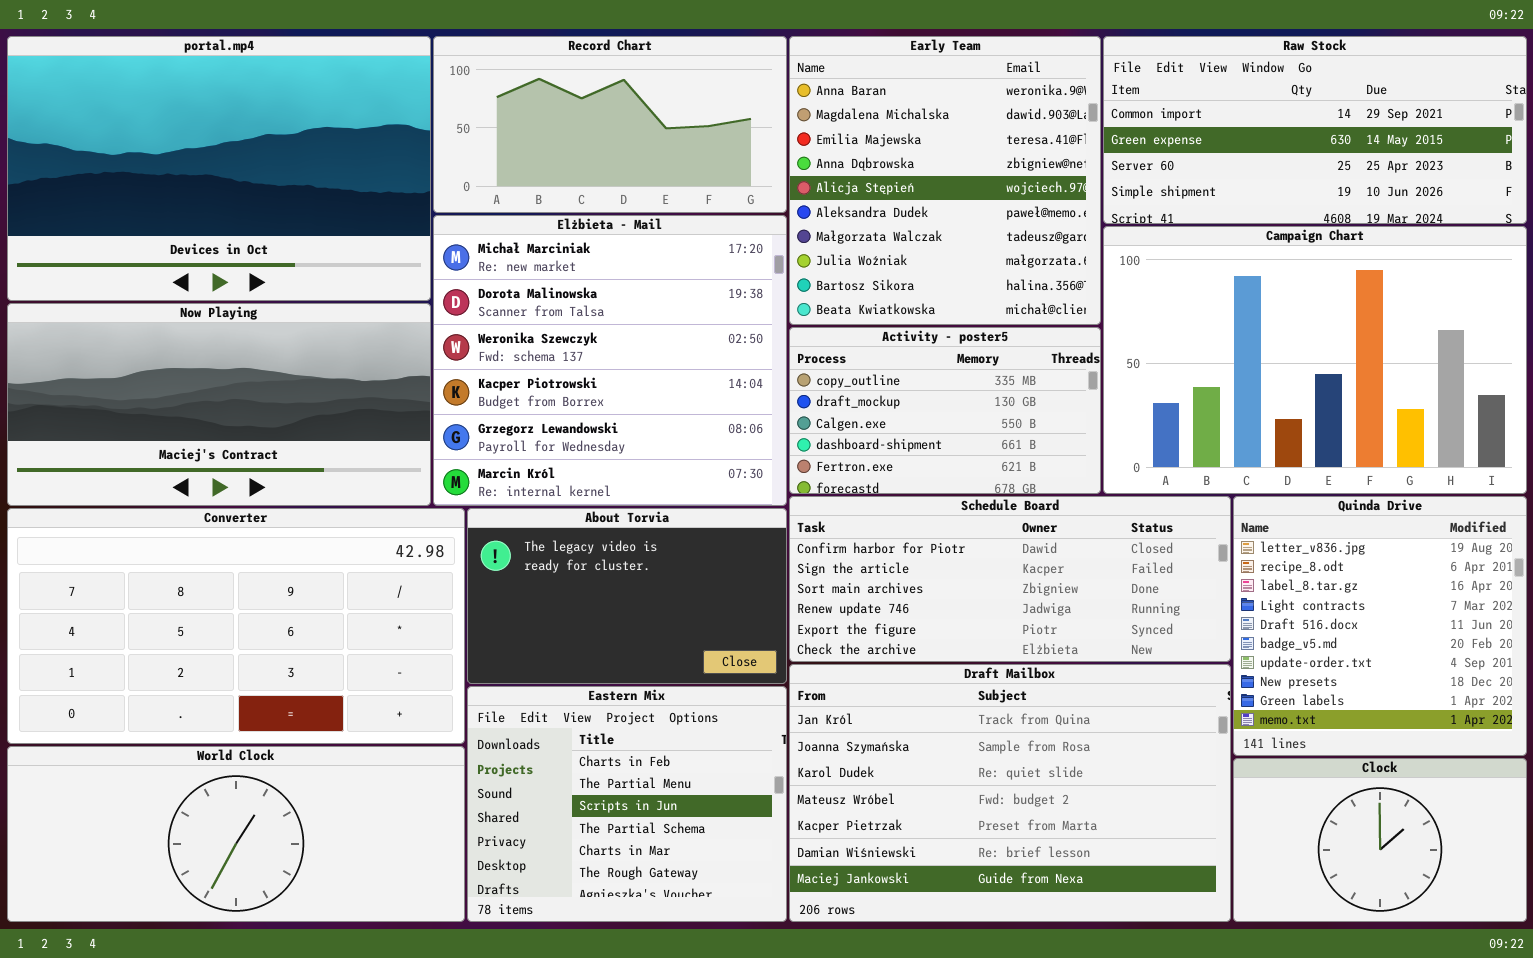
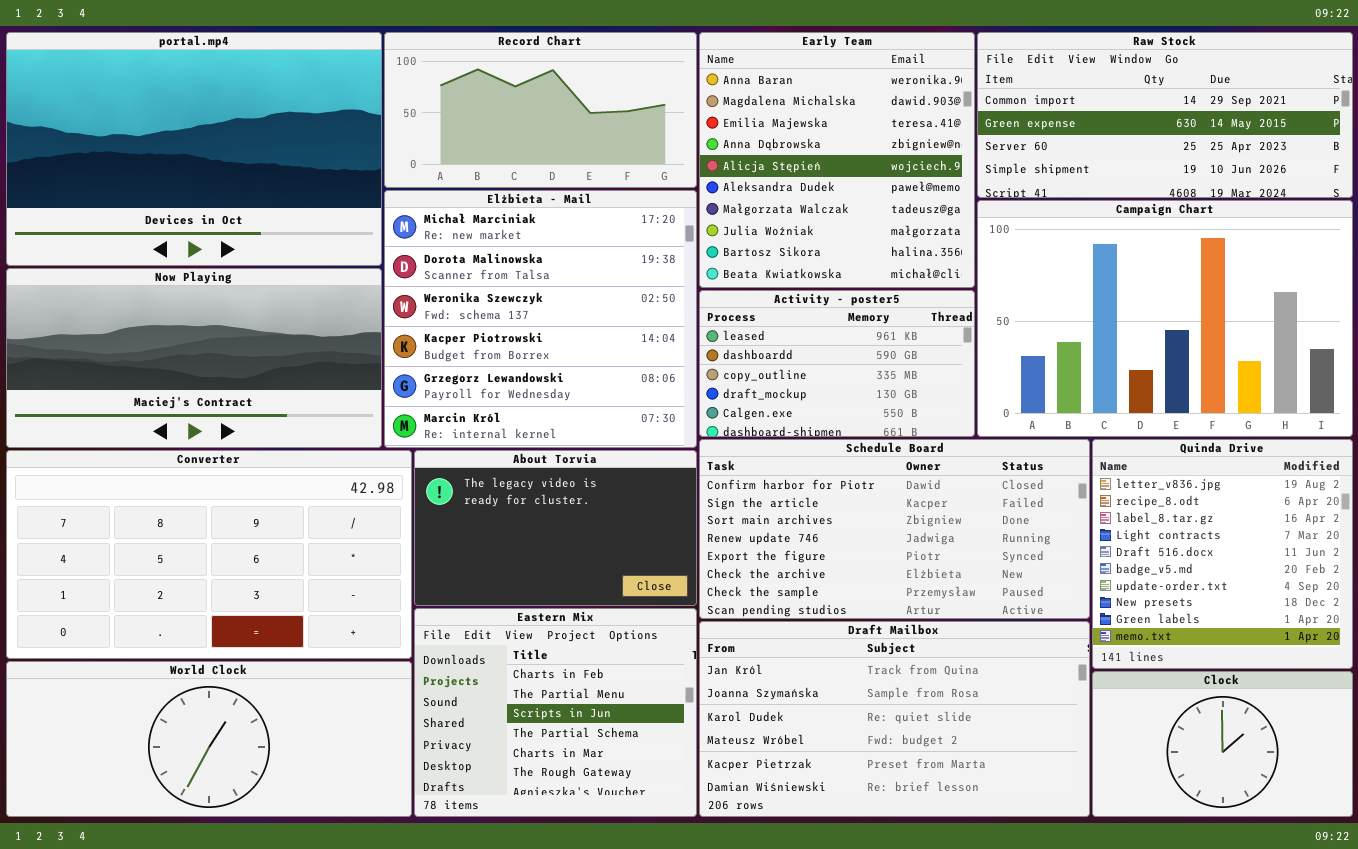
Activity - poster5: [789,327,1101,494] -> [699,290,975,437], scrolled up 2 rows
Schedule Board: [789,496,1231,662] -> [699,439,1090,619], resized
Draft Mailbox: [789,664,1231,922] -> [699,621,1090,817], resized

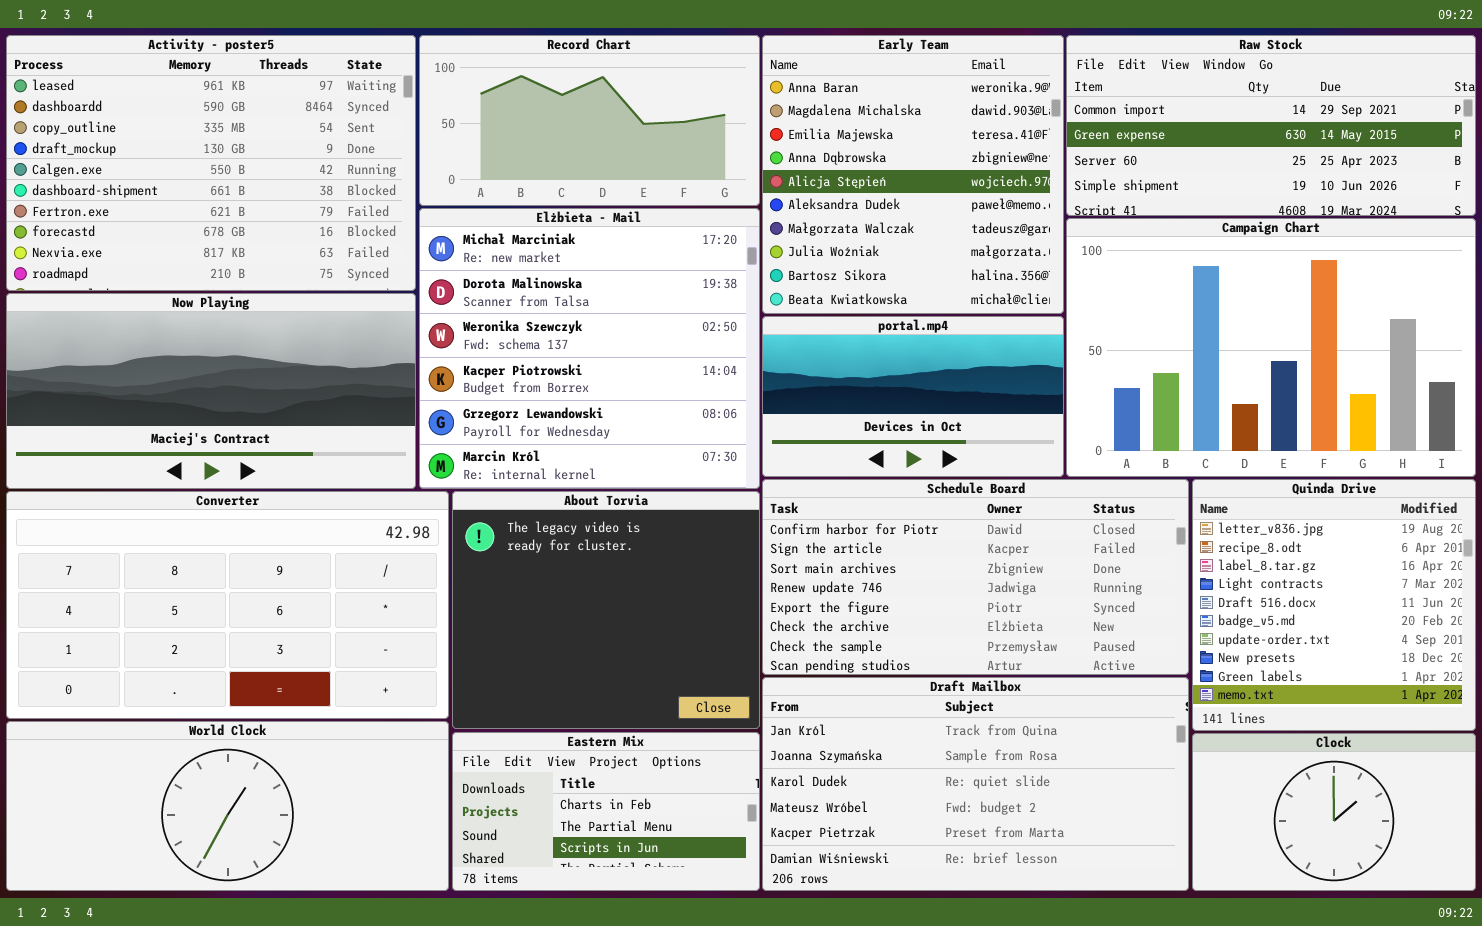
portal.mp4: [6,32,382,266] -> [762,316,1064,477], moved, resized
Activity - poster5: [699,290,975,437] -> [6,35,416,291], moved, resized
About Torvia: [414,450,697,606] -> [452,491,760,729], resized
Eastern Mix: [414,608,697,817] -> [452,732,760,891], resized

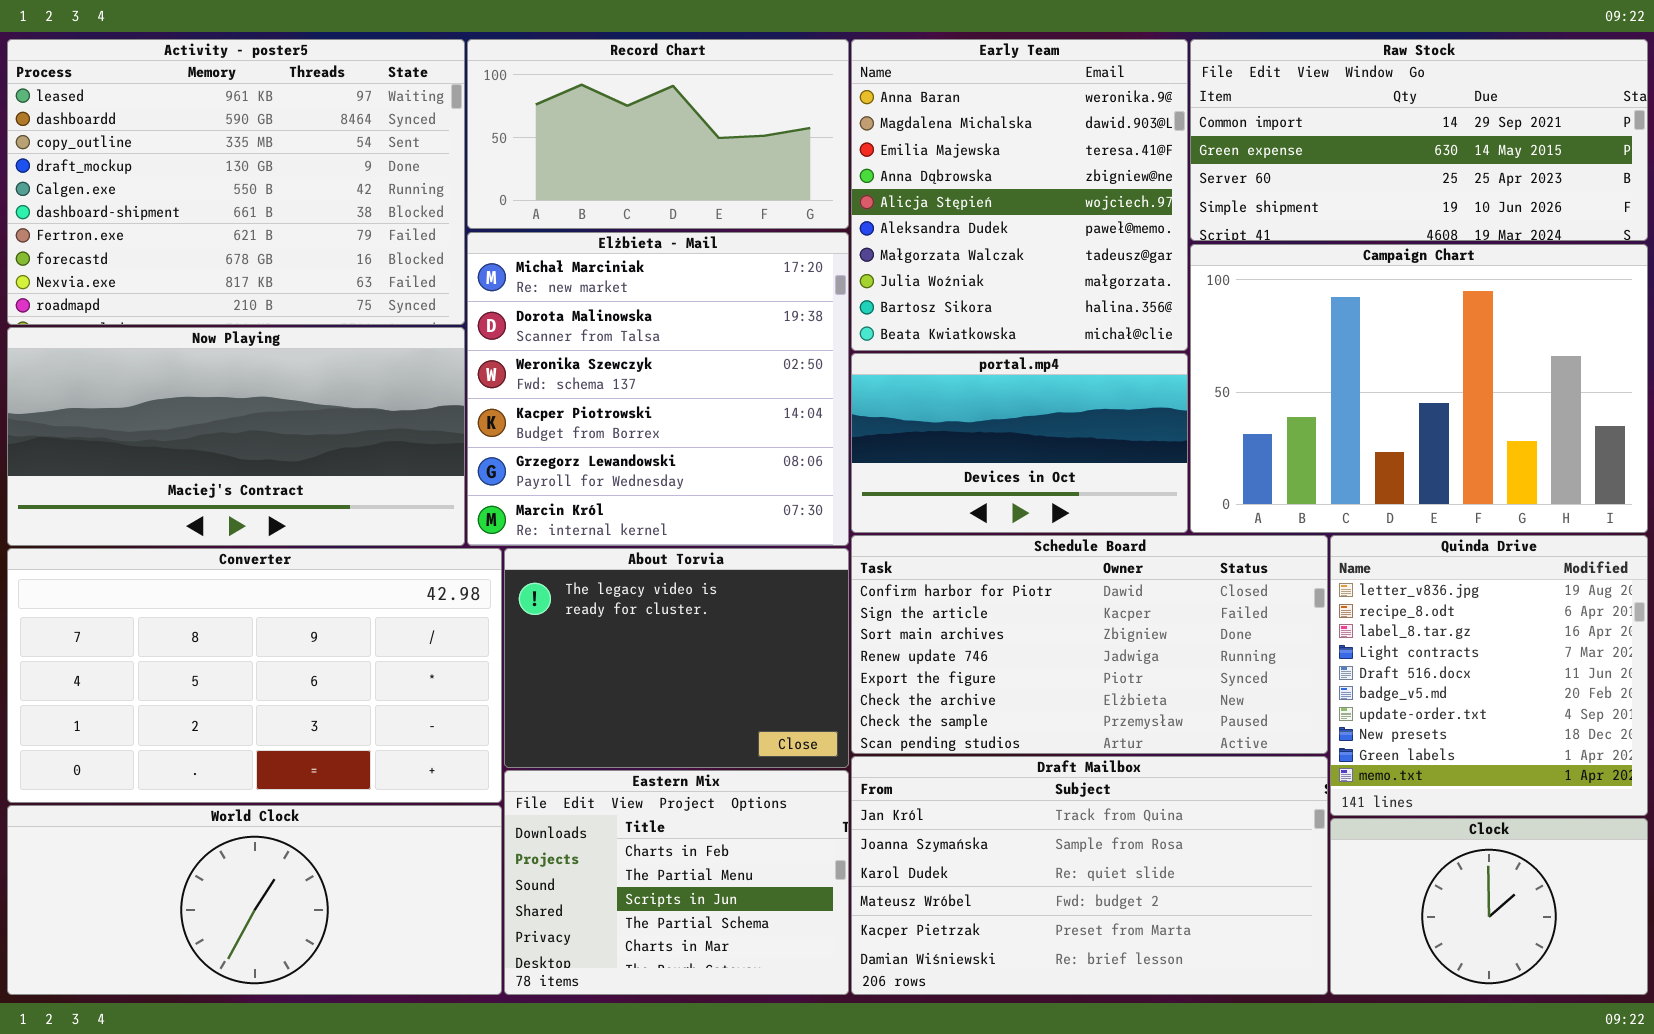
About Torvia: [452,491,760,729] -> [504,548,849,768], resized
Eastern Mix: [452,732,760,891] -> [504,770,849,995], resized

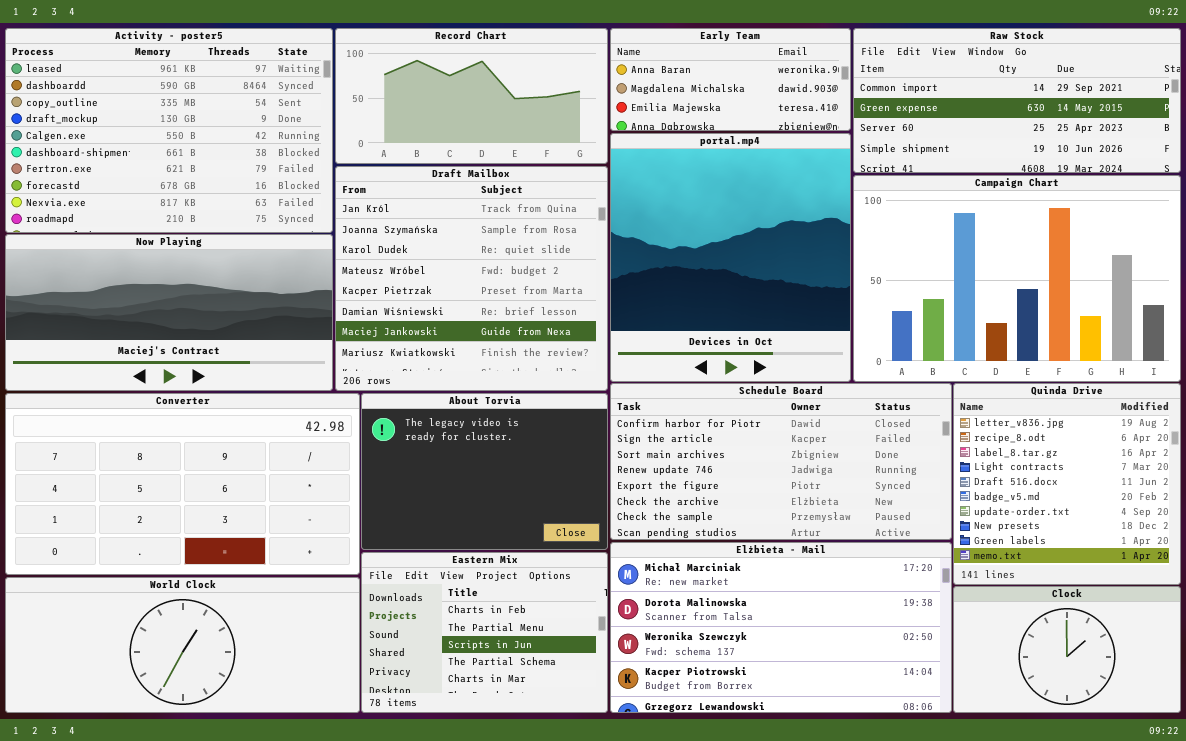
Early Team: [851,39,1188,351] -> [610,28,851,131], resized
Elżbieta - Mail: [467,232,849,546] -> [610,542,952,713], moved, resized
portal.mp4: [851,353,1188,533] -> [610,133,851,382], resized
Draft Mailbox: [851,756,1328,995] -> [335,166,608,391], moved, resized

